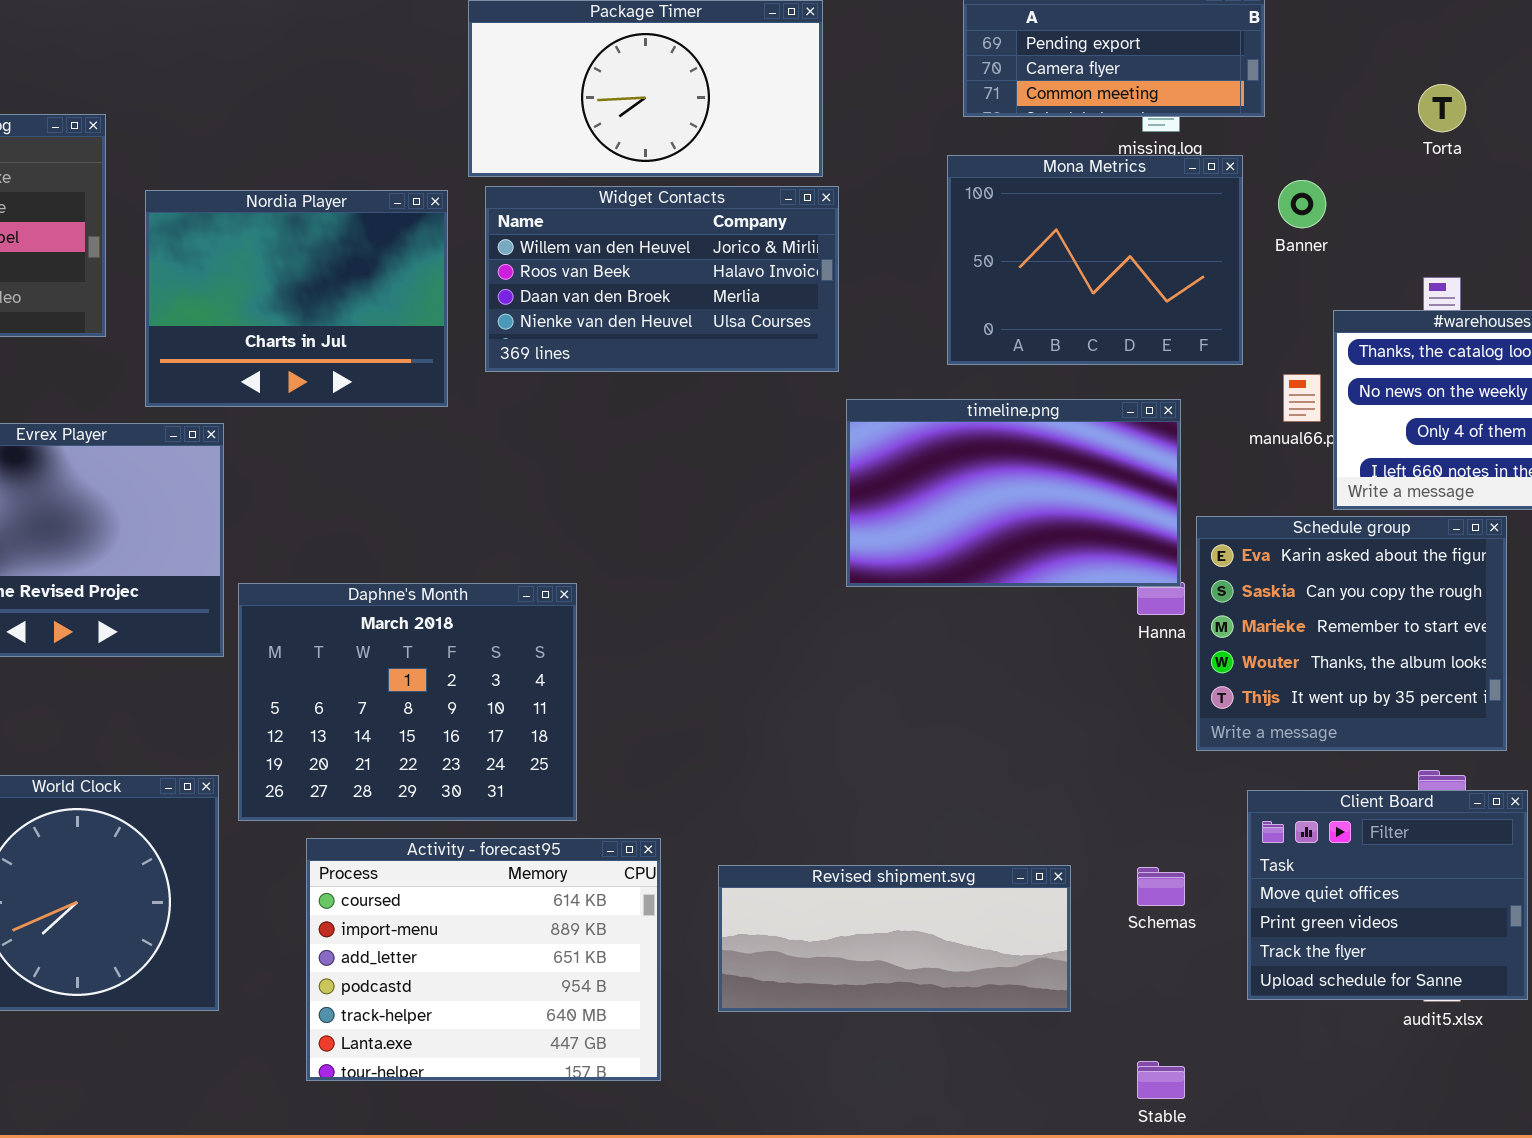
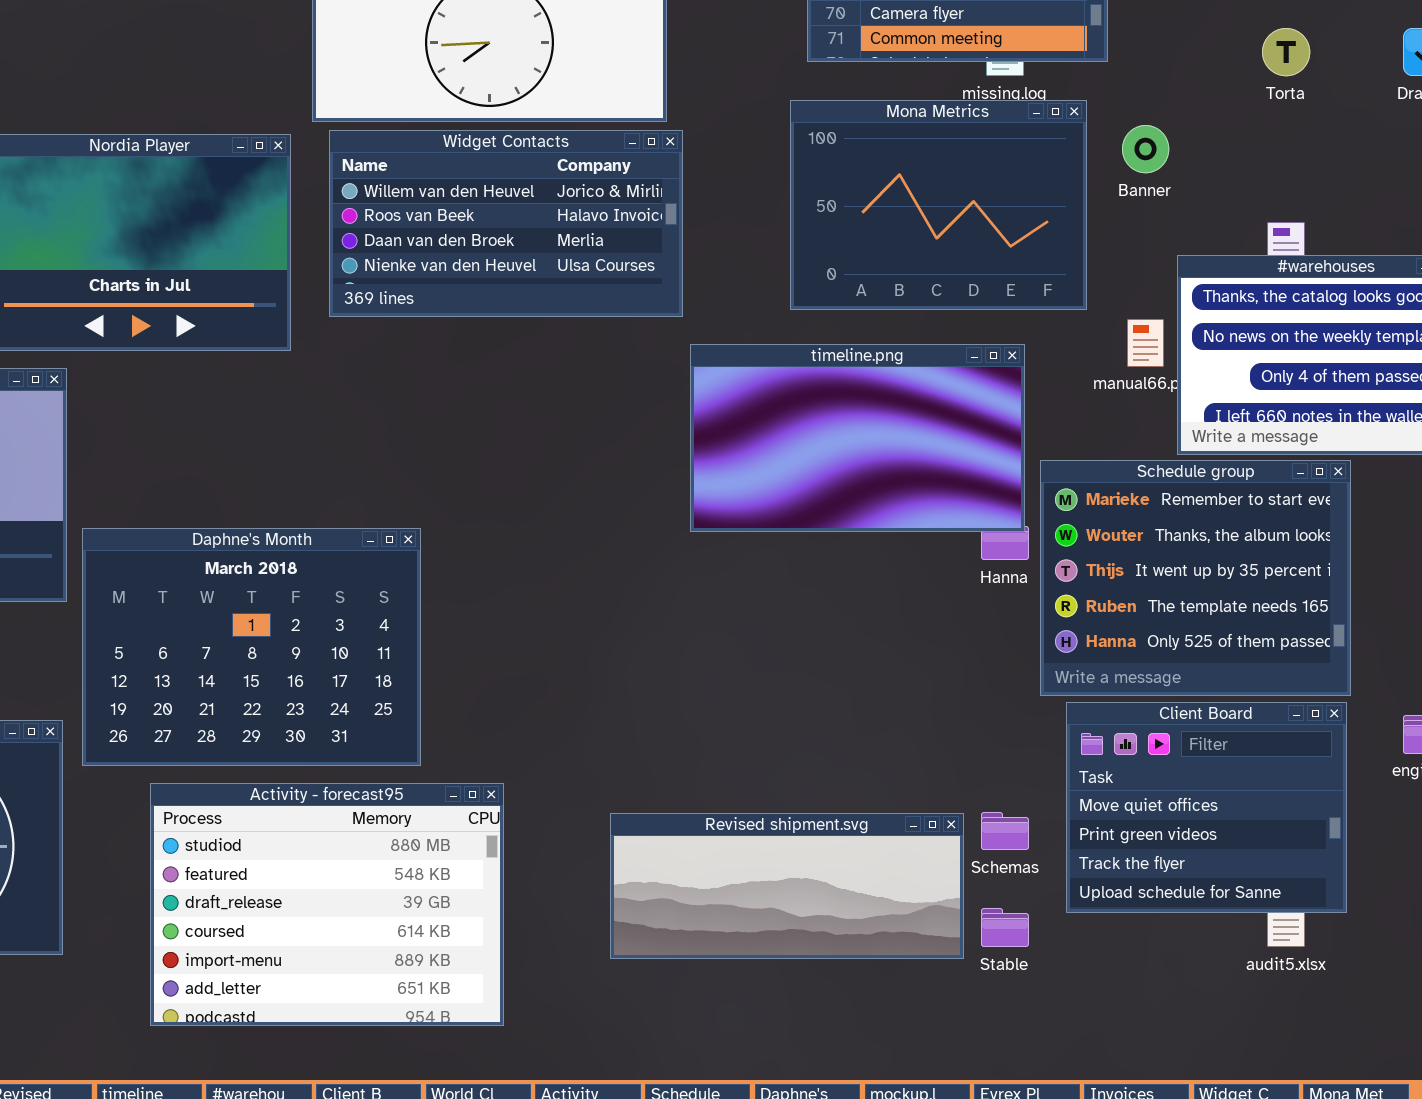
Schedule group: [1196,516,1507,751] -> [1040,460,1351,696], scrolled down 2 rows
Client Board: [1247,790,1528,1000] -> [1066,702,1347,913], moved
Activity - forecast95: [306,838,661,1081] -> [150,783,504,1026], scrolled up 3 rows
Revised shipment.svg: [718,865,1071,1012] -> [610,813,964,959], moved
Stable: [1137,1061,1185,1099] -> [981,908,1029,947], moved

